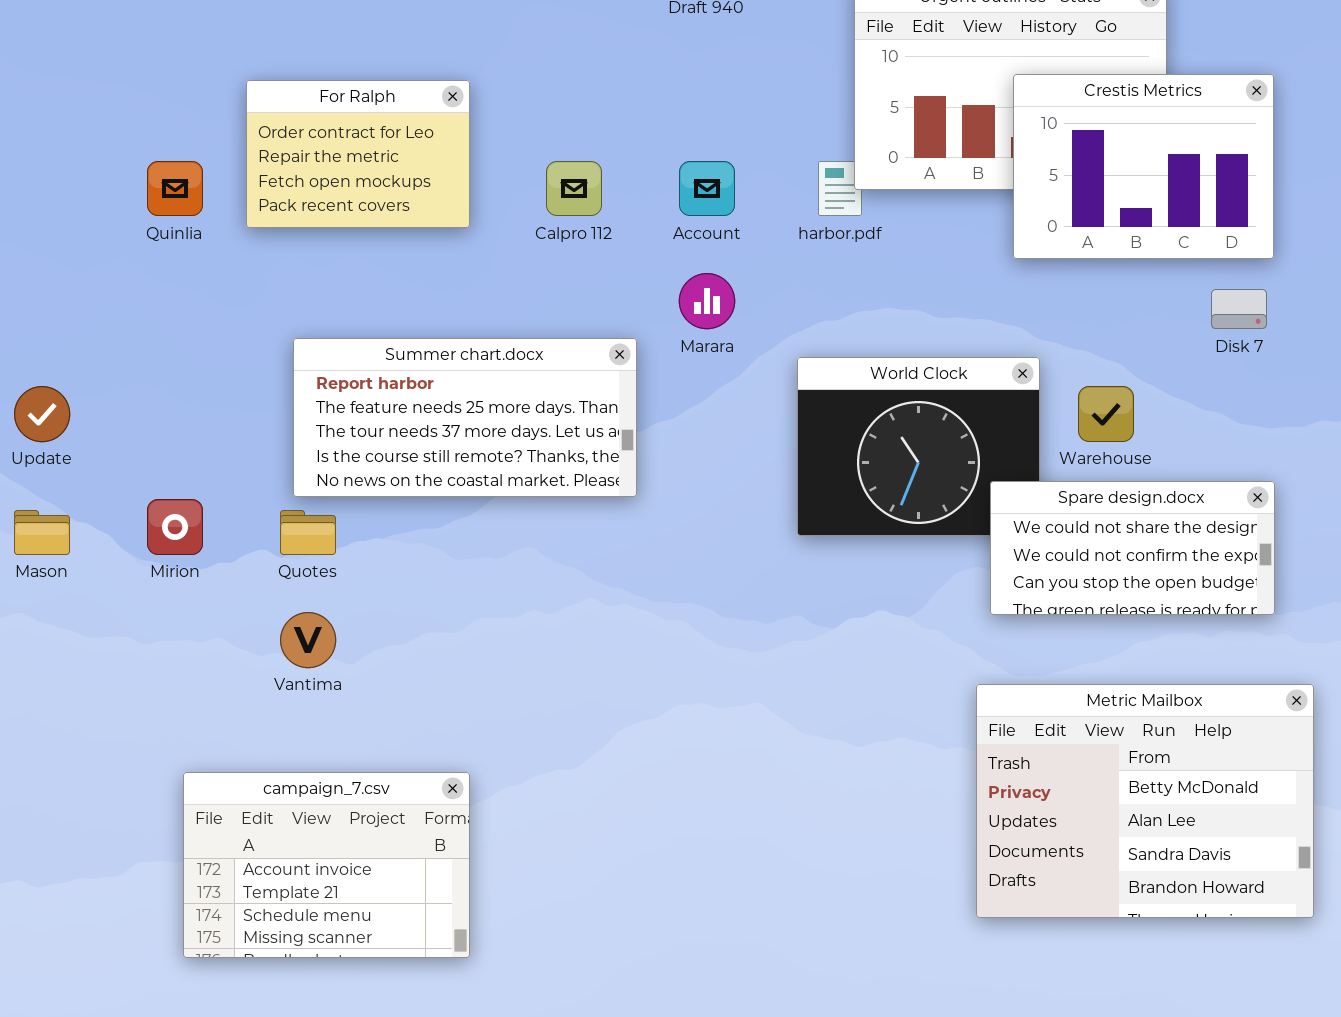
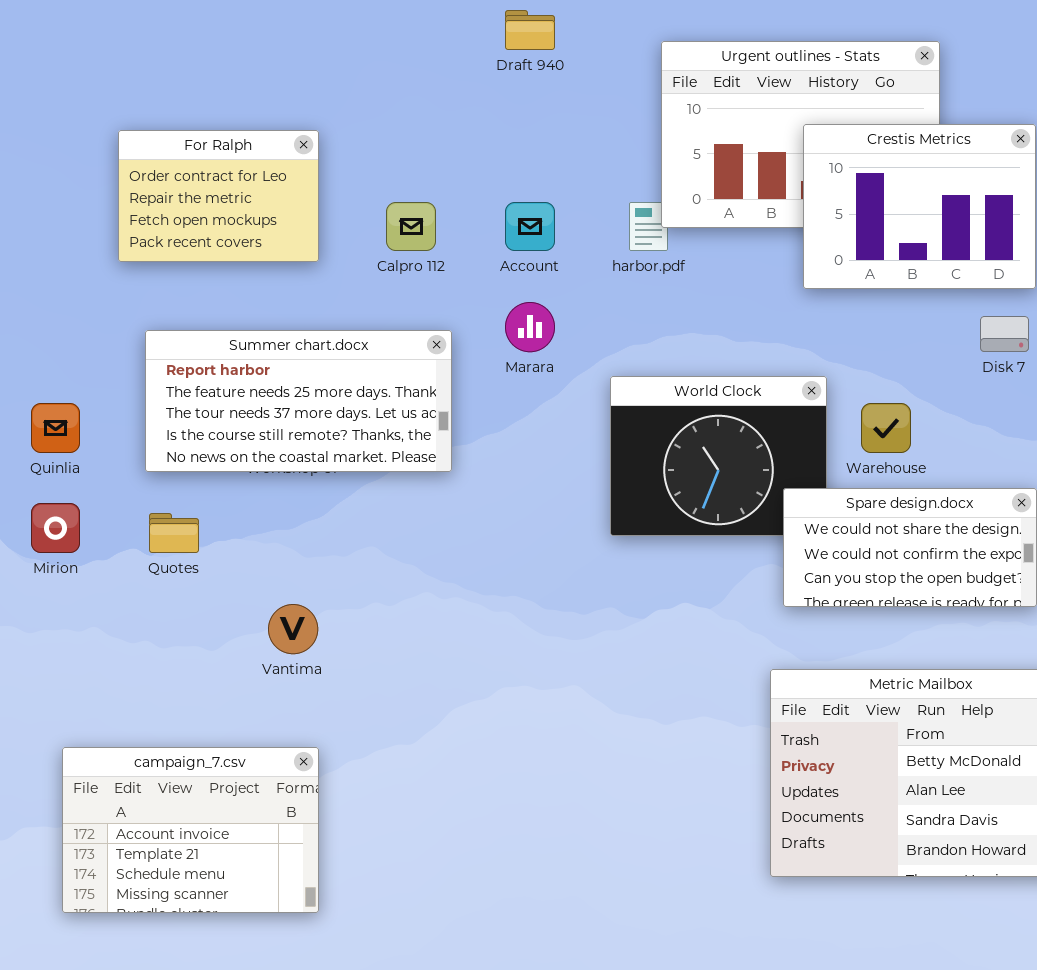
Quinlia: [147,161,203,216] -> [31,403,80,453], moved
Summer chart.docx: [293,338,637,497] -> [145,330,452,472], moved
Vantima: [280,612,336,668] -> [268,604,318,654], moved

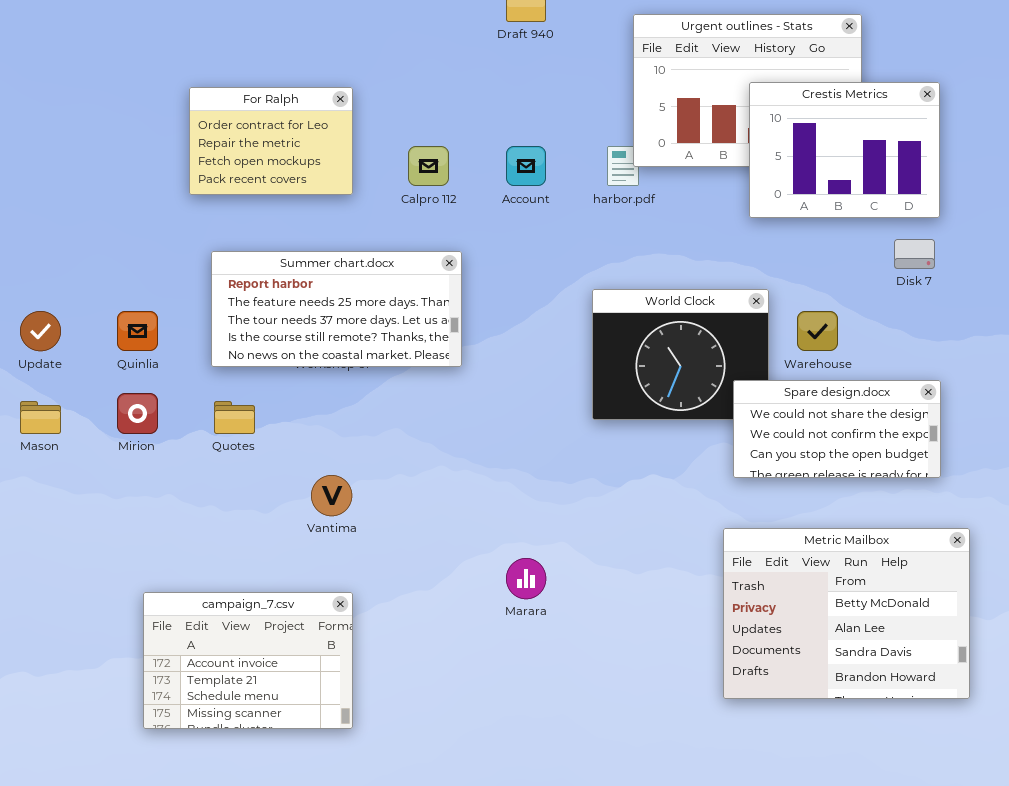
Marara: [505,302,555,352] -> [506,558,546,599], moved

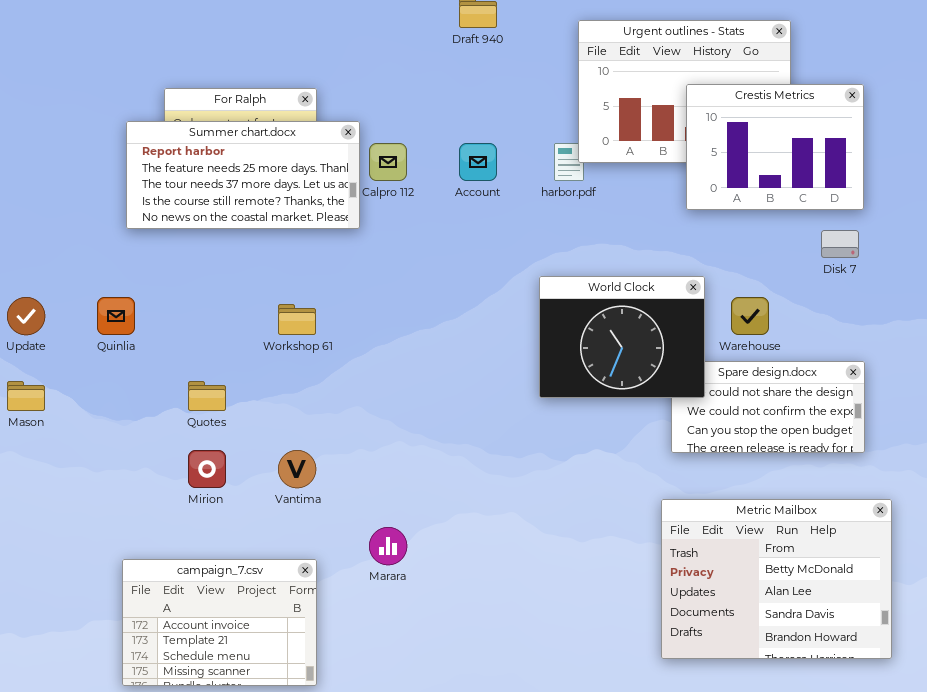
Summer chart.docx: [211,251,462,367] -> [126,121,360,229], moved
World Clock: [592,289,769,420] -> [539,276,705,398], raised
Mirion: [117,393,158,434] -> [188,450,226,488], moved
Marara: [506,558,546,599] -> [369,527,407,565], moved

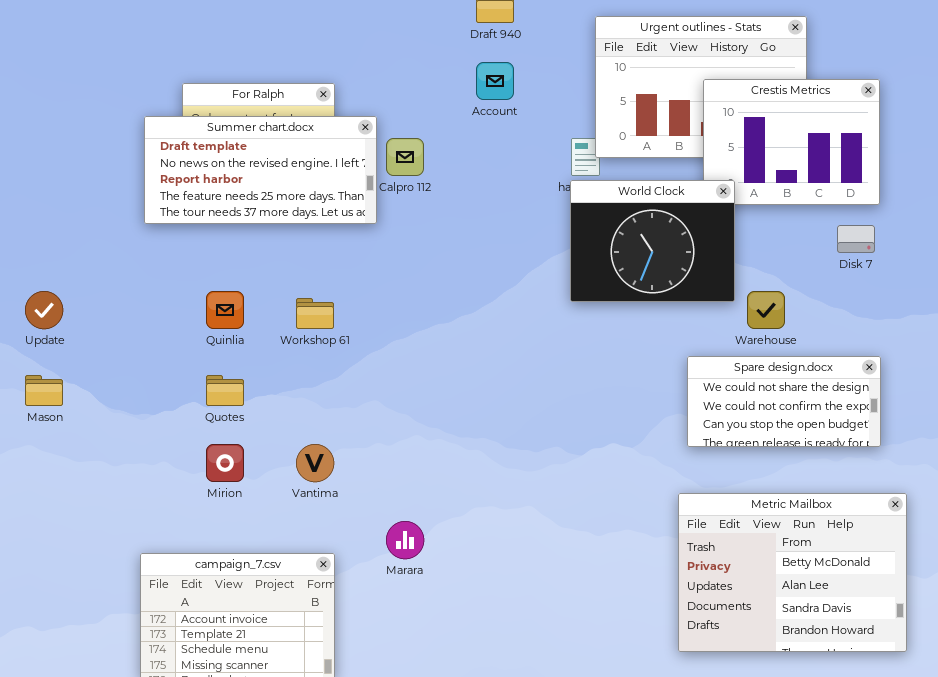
Summer chart.docx: [126,121,360,229] -> [144,116,377,224], scrolled up 2 rows
Account: [459,143,497,181] -> [476,62,514,100], moved
World Clock: [539,276,705,398] -> [570,180,735,302], moved
Quinlia: [97,297,135,335] -> [206,291,244,329], moved

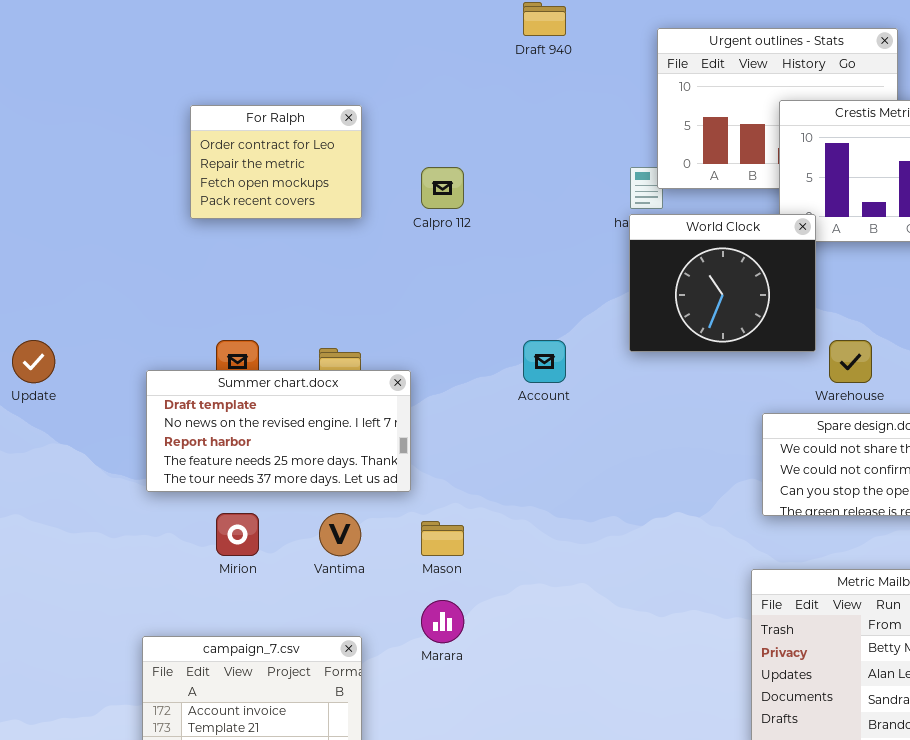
Account: [476,62,514,100] -> [523,340,566,383], moved
Summer chart.docx: [144,116,377,224] -> [146,370,411,492], moved
Mason: [25,375,63,406] -> [421,521,464,556], moved

